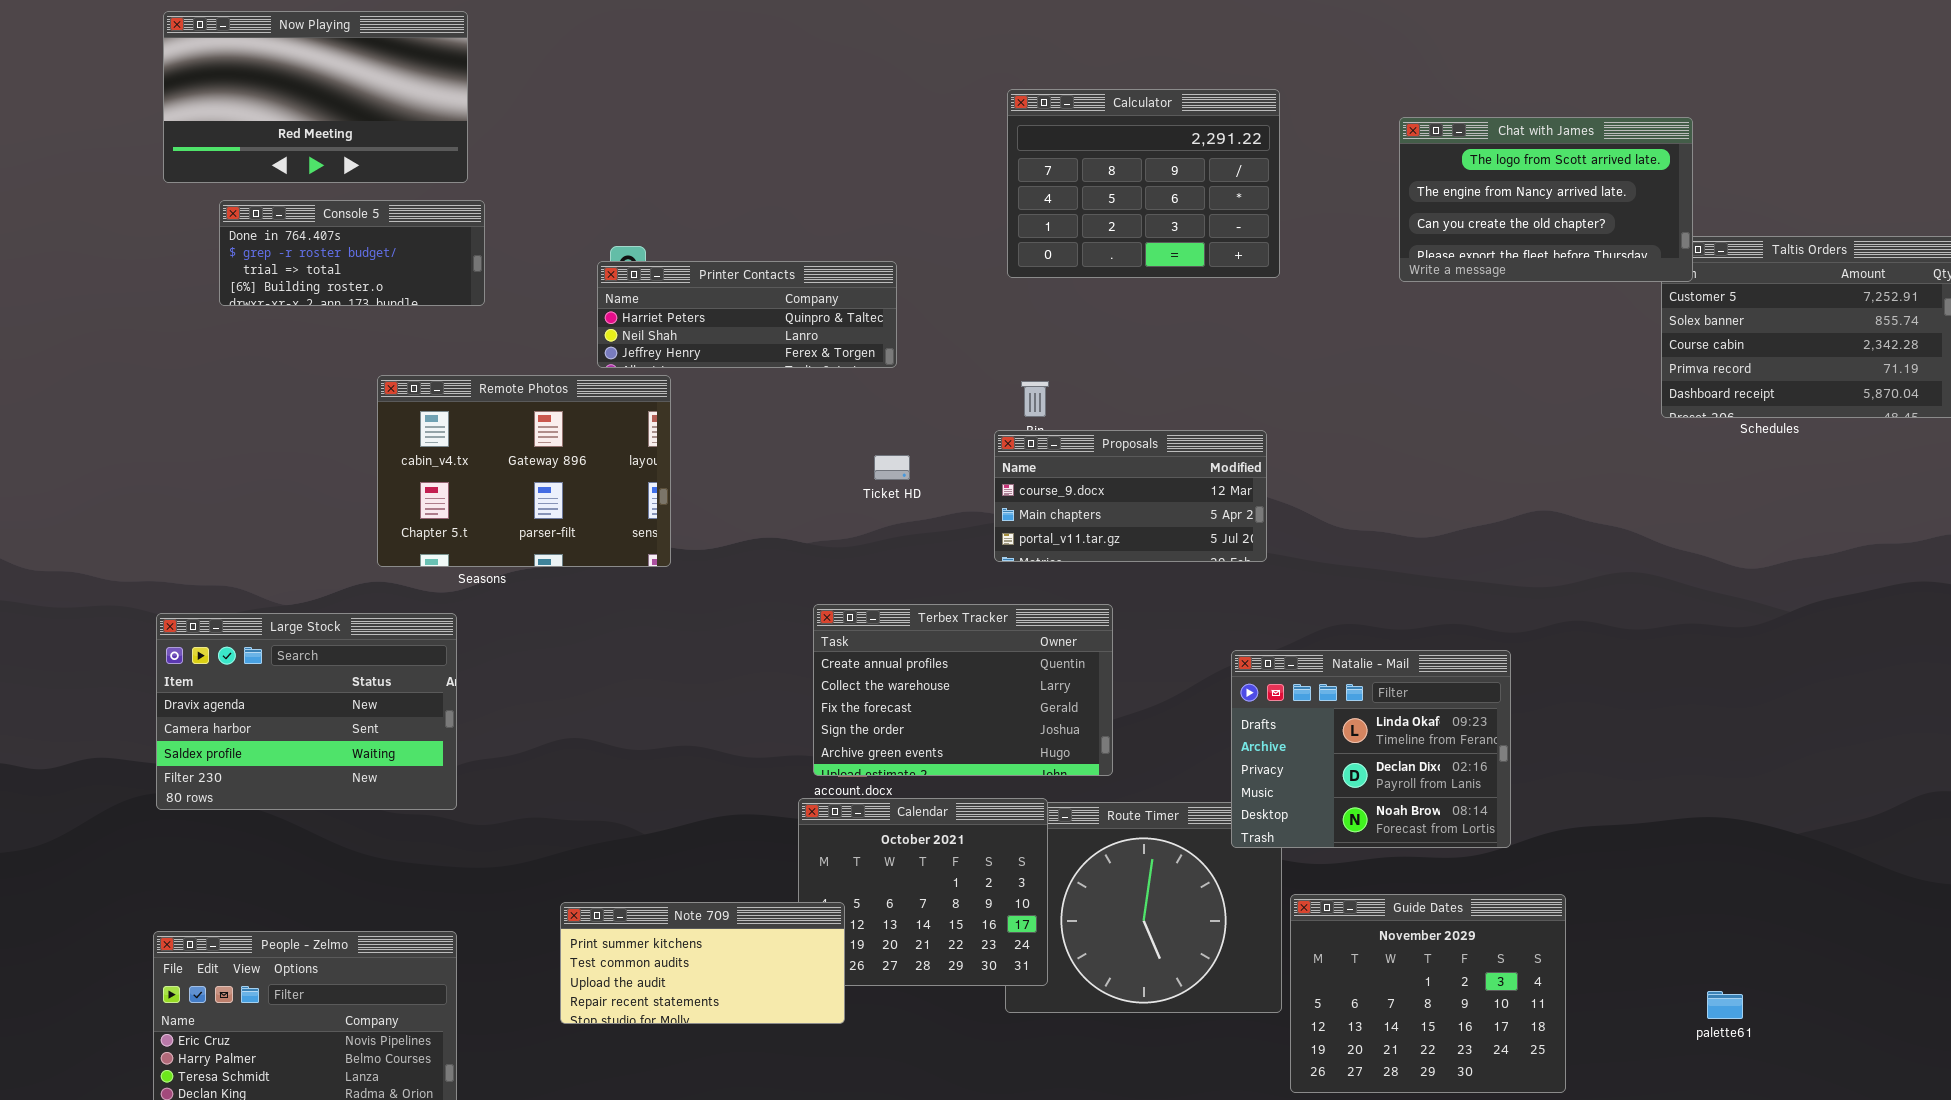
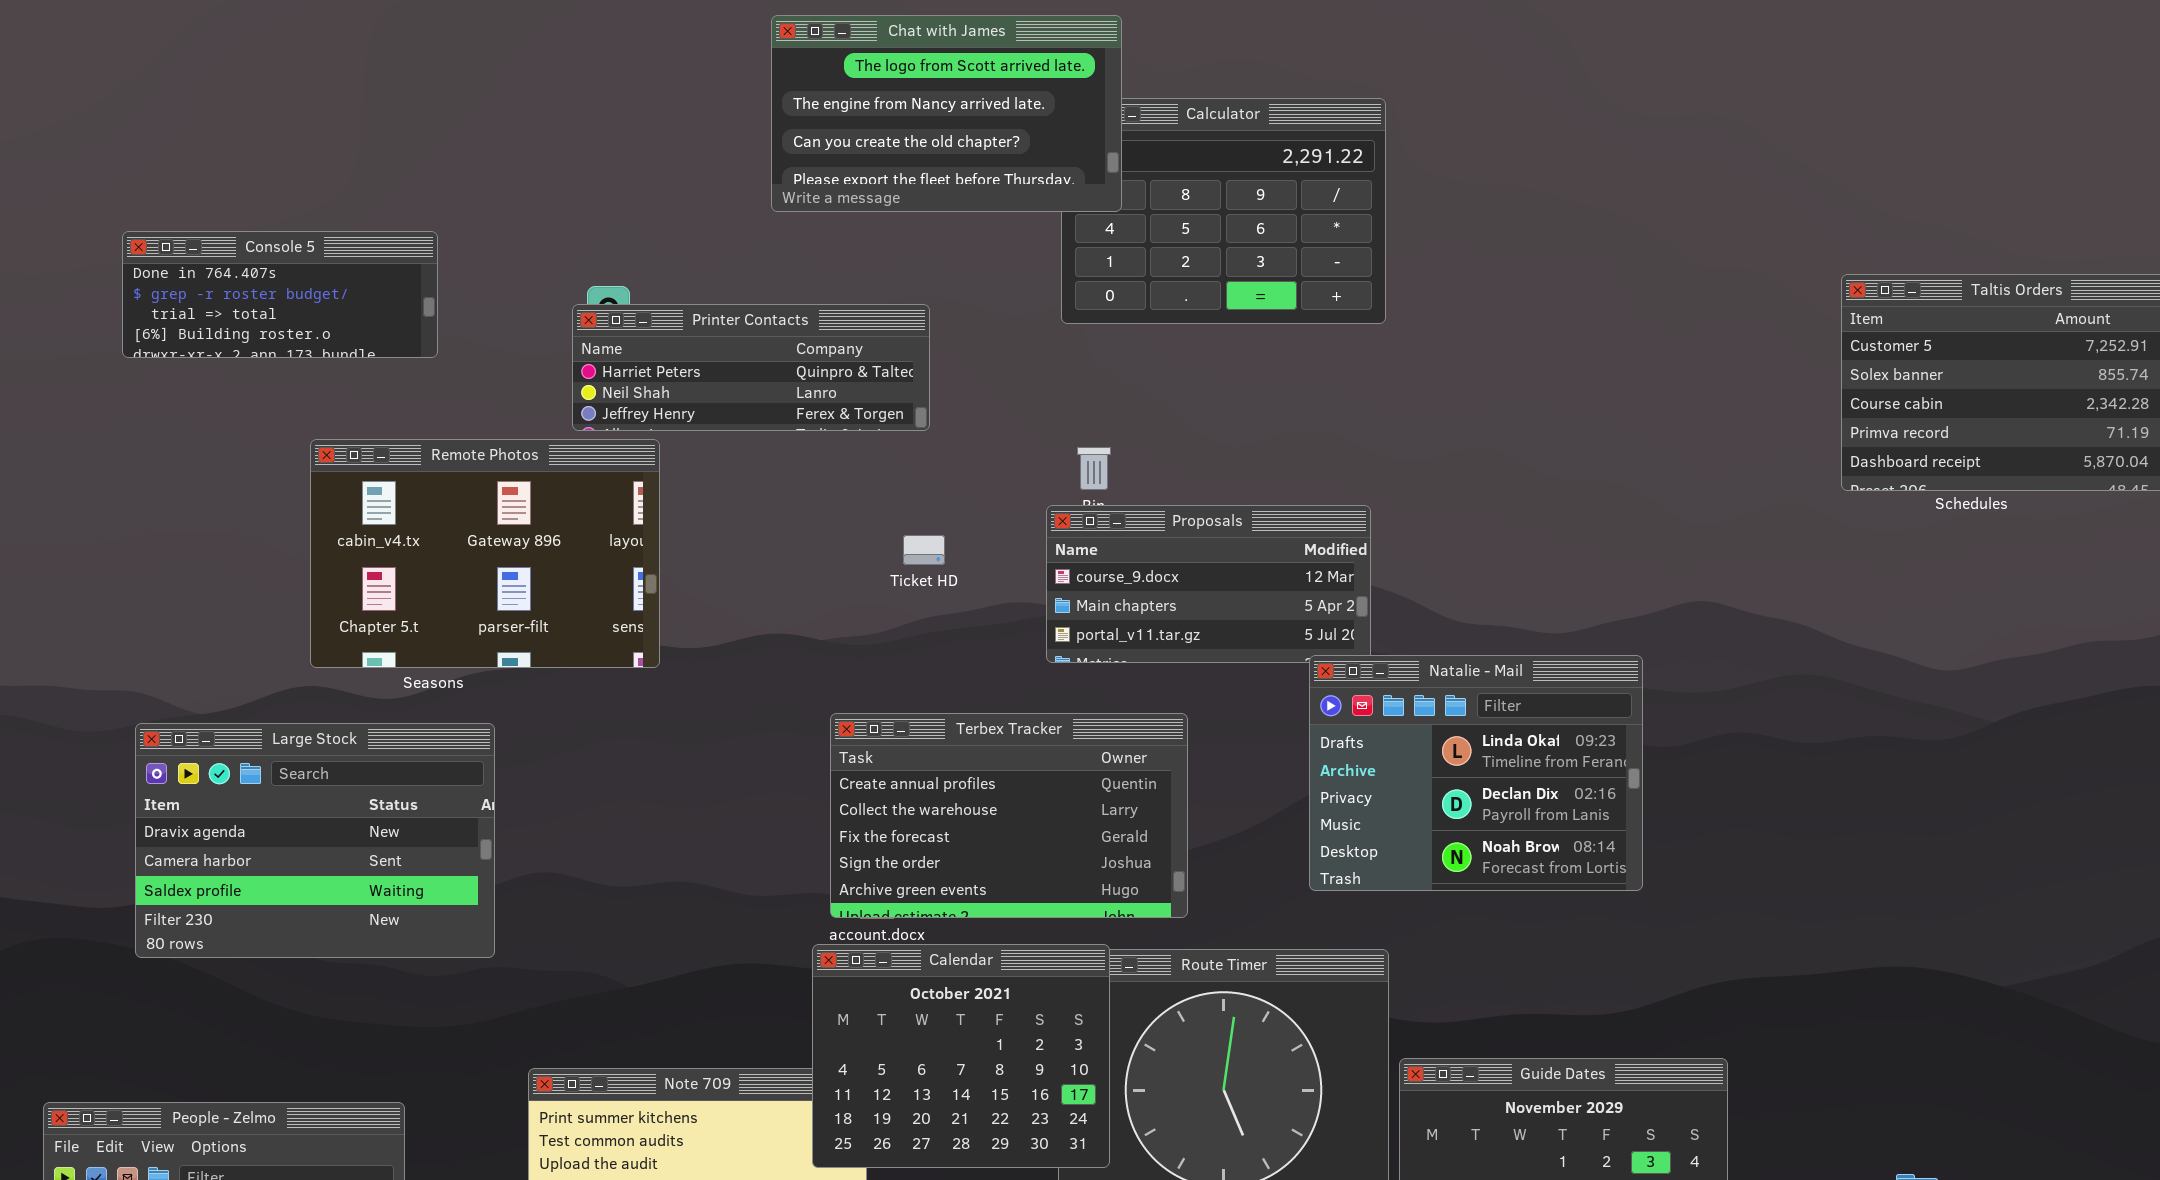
Now Playing: [163,11,468,183] -> none, closed
Chat with James: [1399,117,1693,282] -> [771,15,1122,212], moved
Large Stock: [156,613,457,810] -> [135,723,495,958], moved
Natalie - Mail: [1231,650,1511,848] -> [1309,655,1643,891], moved
Calendar: [798,798,1048,986] -> [812,944,1110,1168], raised

